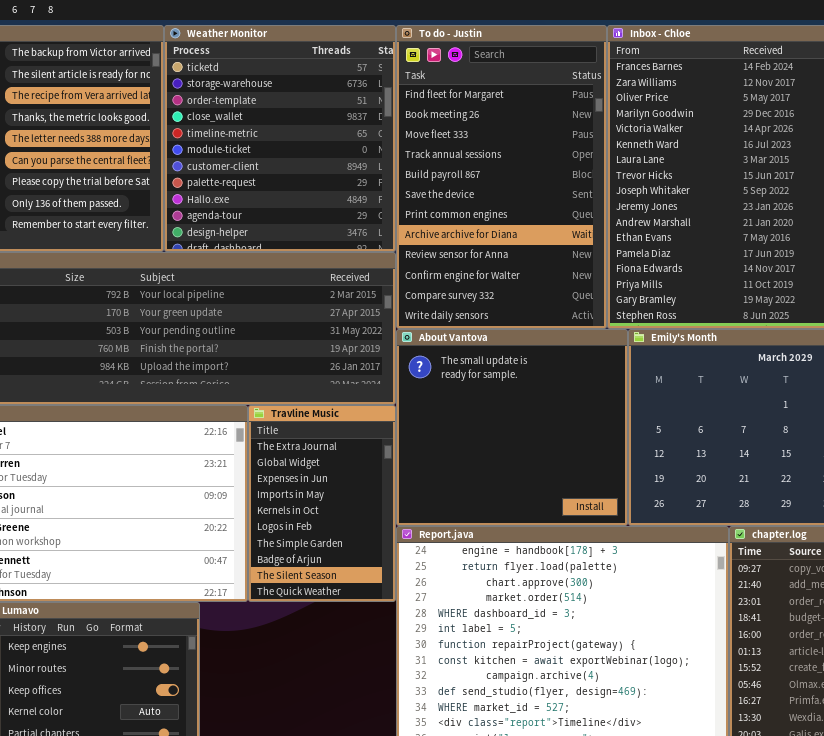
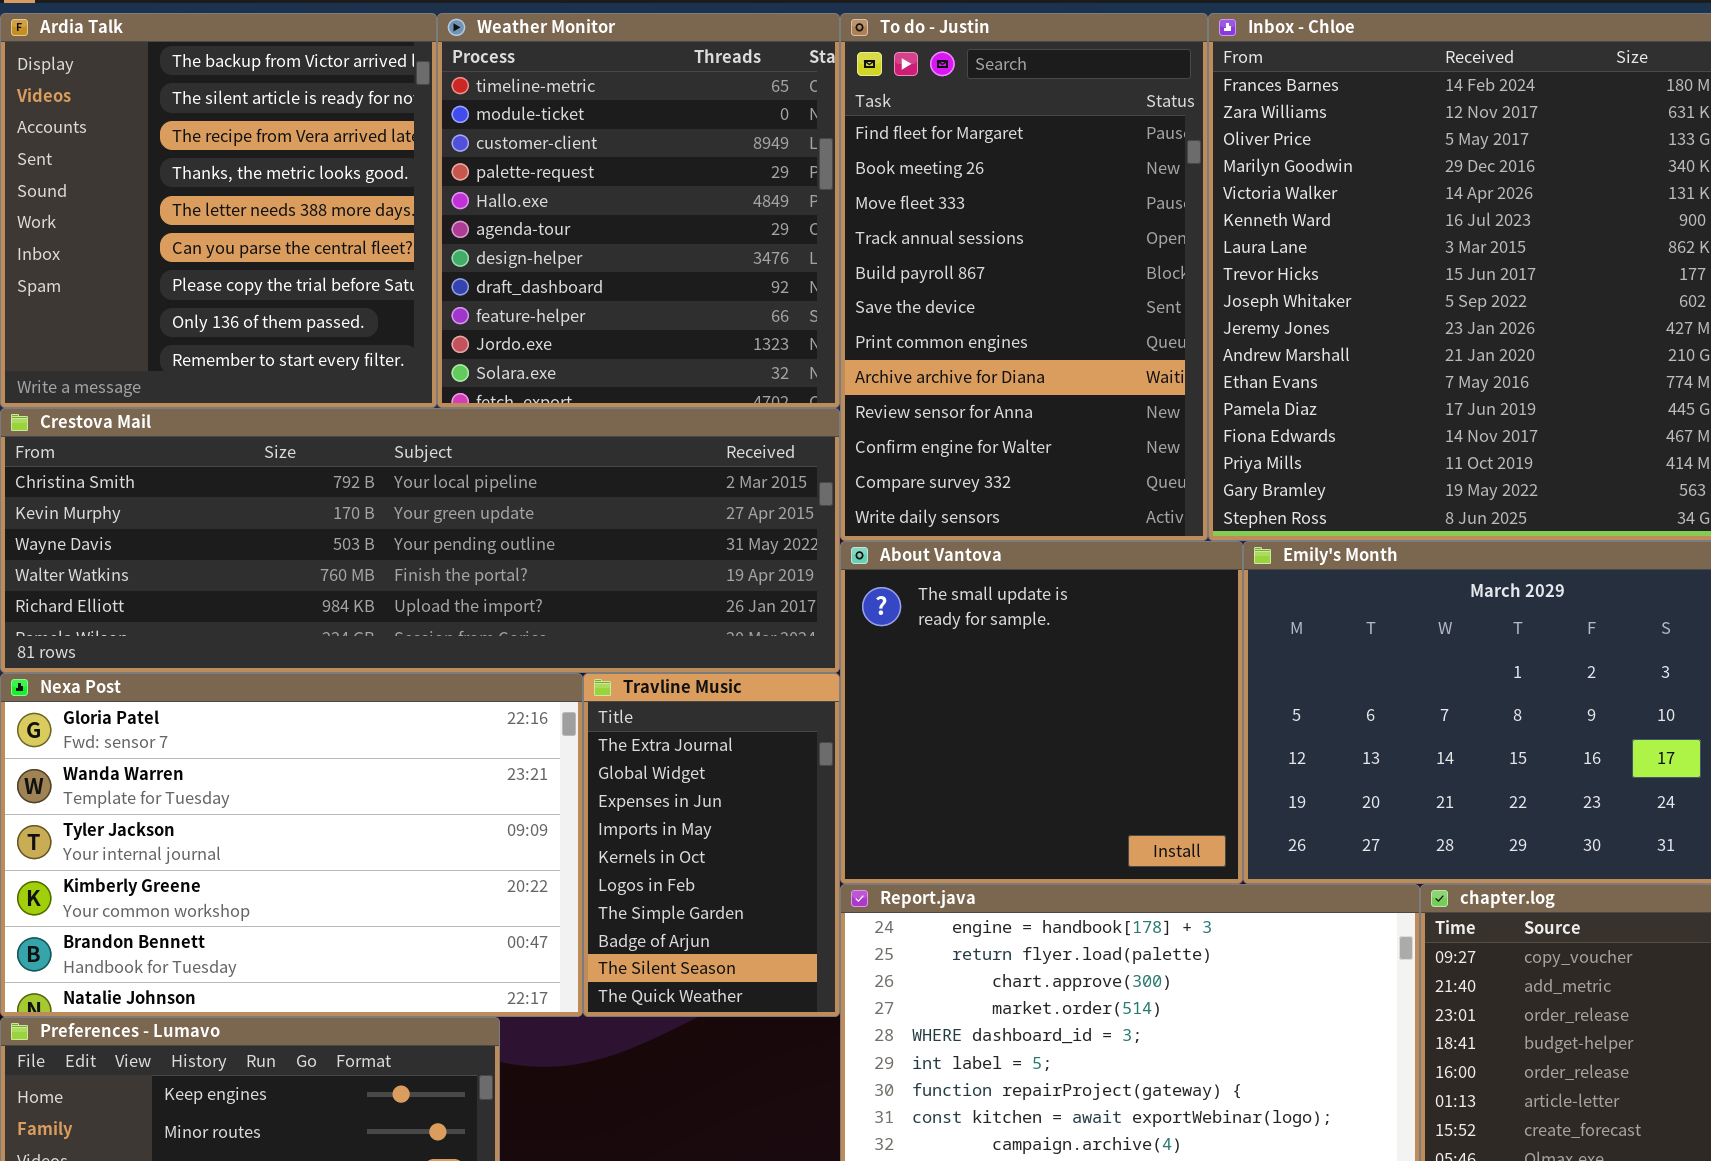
Weather Monitor: [164,25,396,252] -> [437,13,840,408], scrolled down 4 rows

